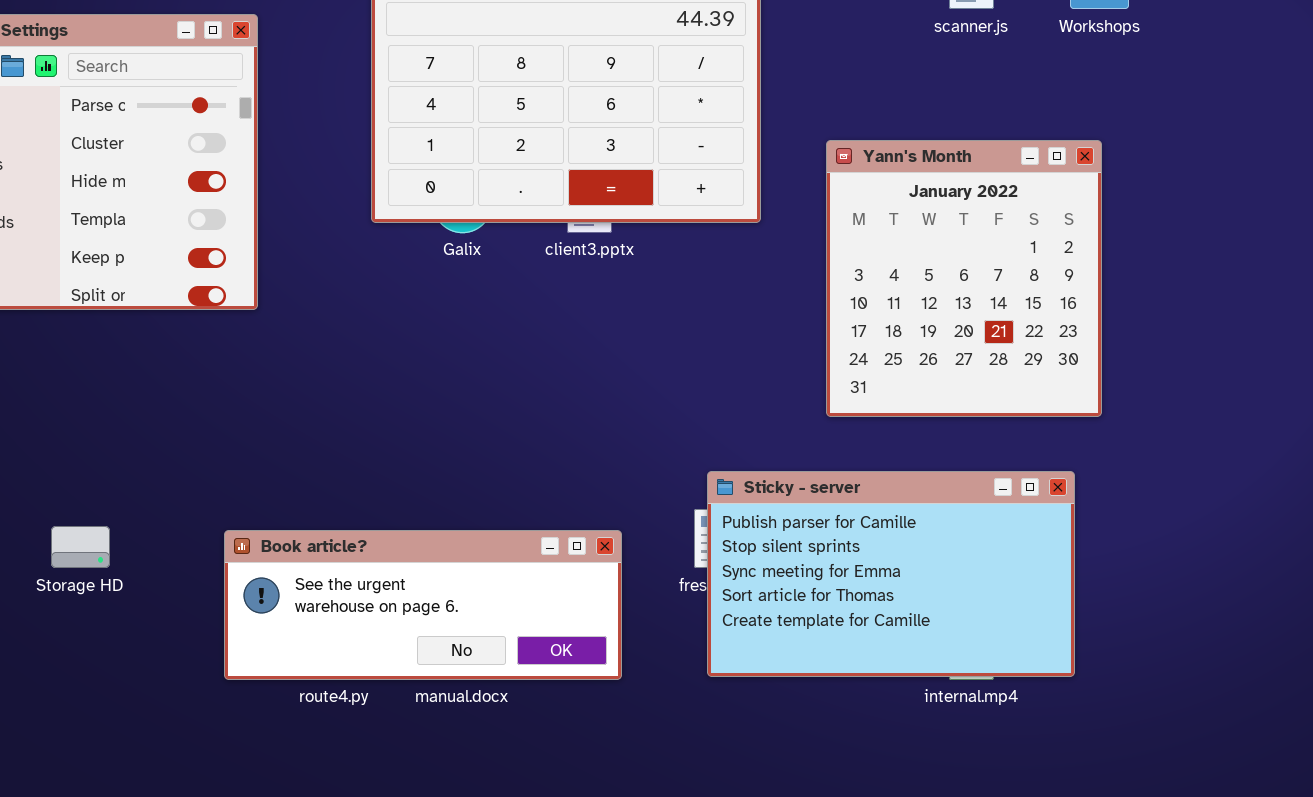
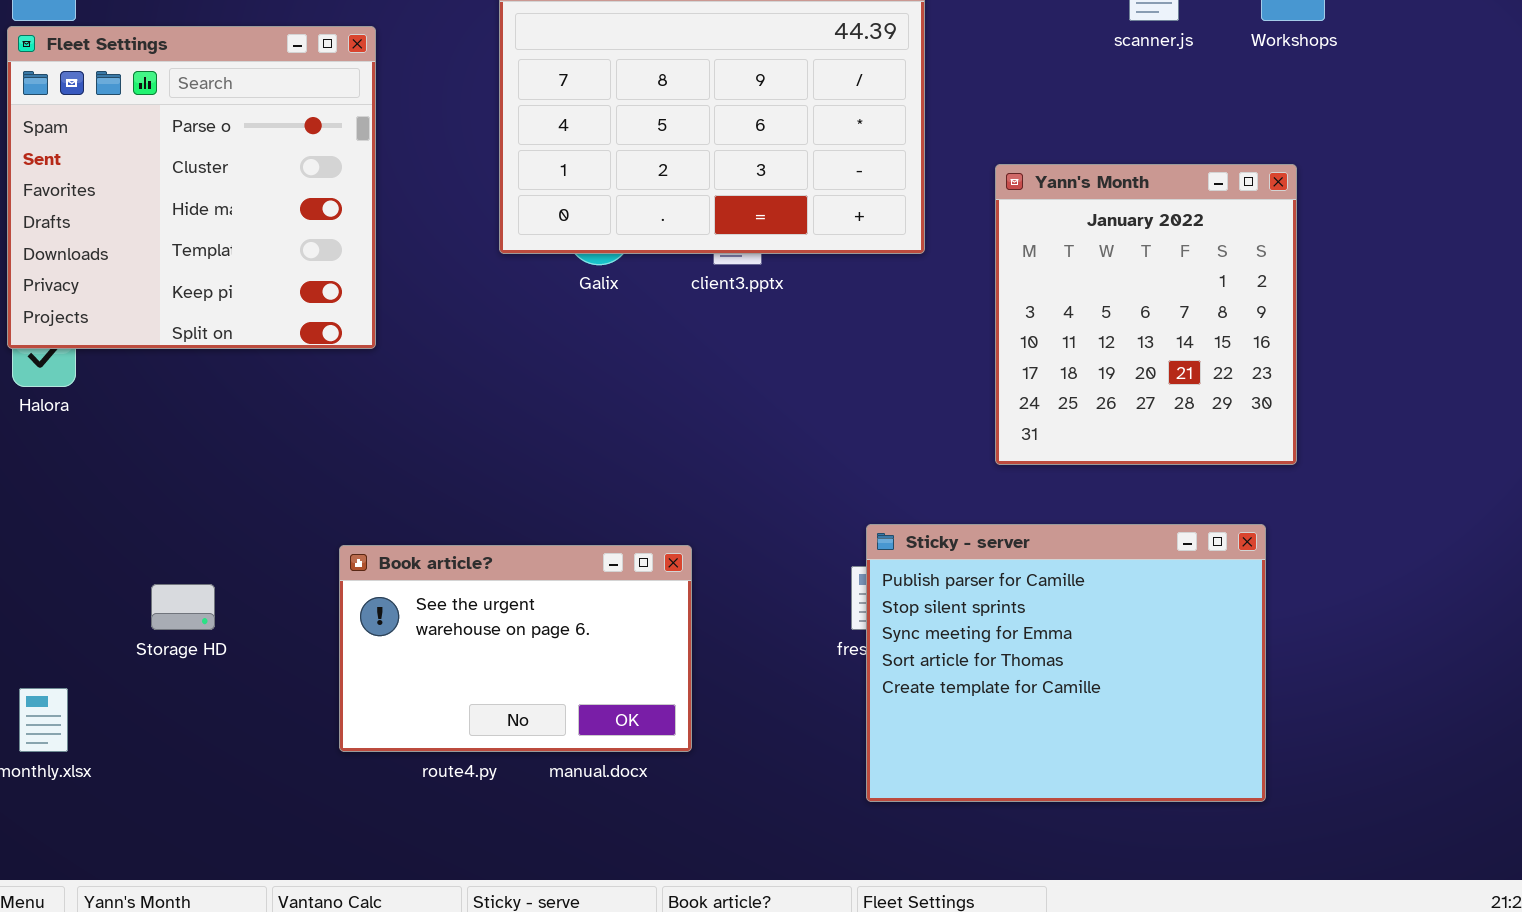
Sticky - server: [707,471,1075,677] -> [866,524,1266,802], resized
Book article?: [224,530,622,680] -> [339,545,692,752], resized

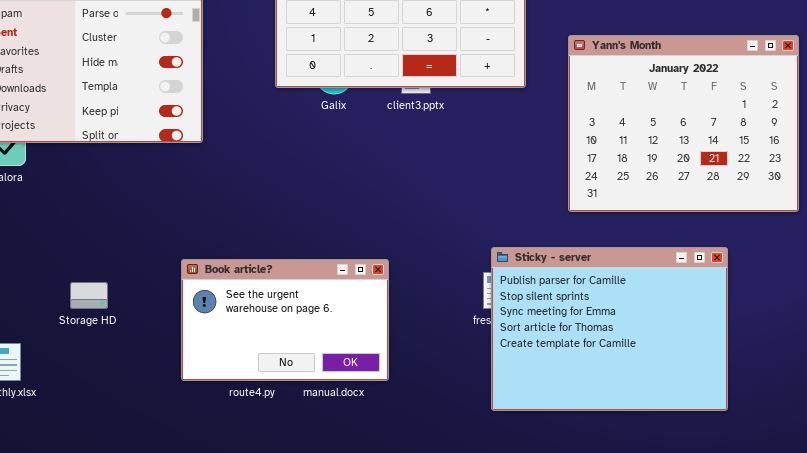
Yann's Month: [995,164,1297,465] -> [568,35,799,212], resized

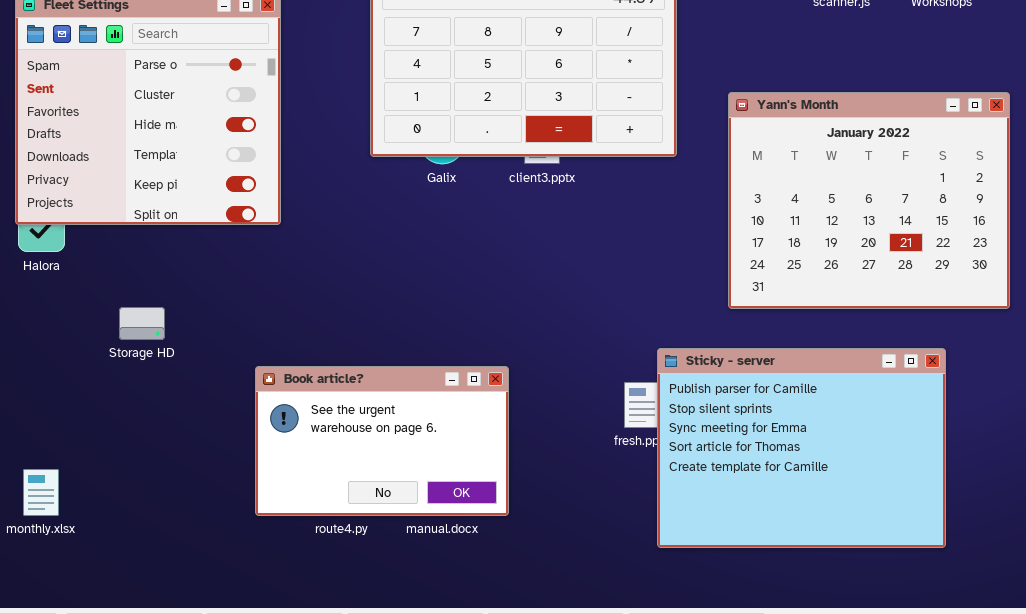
Sticky - server: [491,247,728,411] -> [657,348,946,548], moved
Storage HD: [70,282,108,309] -> [119,307,165,340], moved

